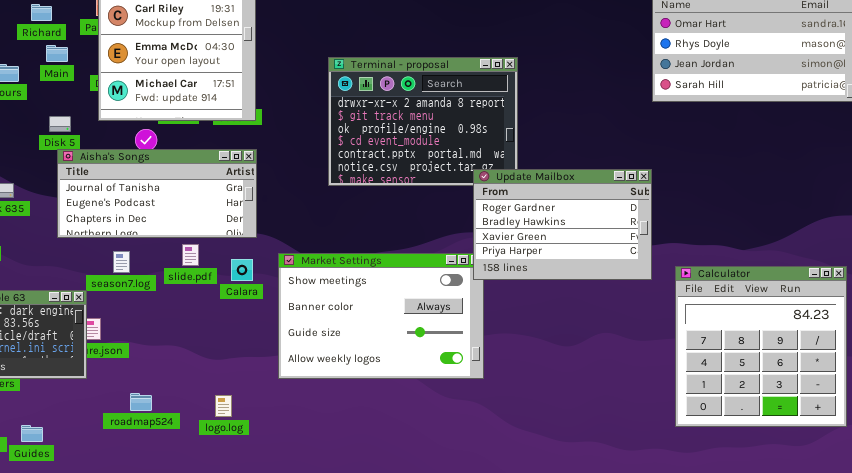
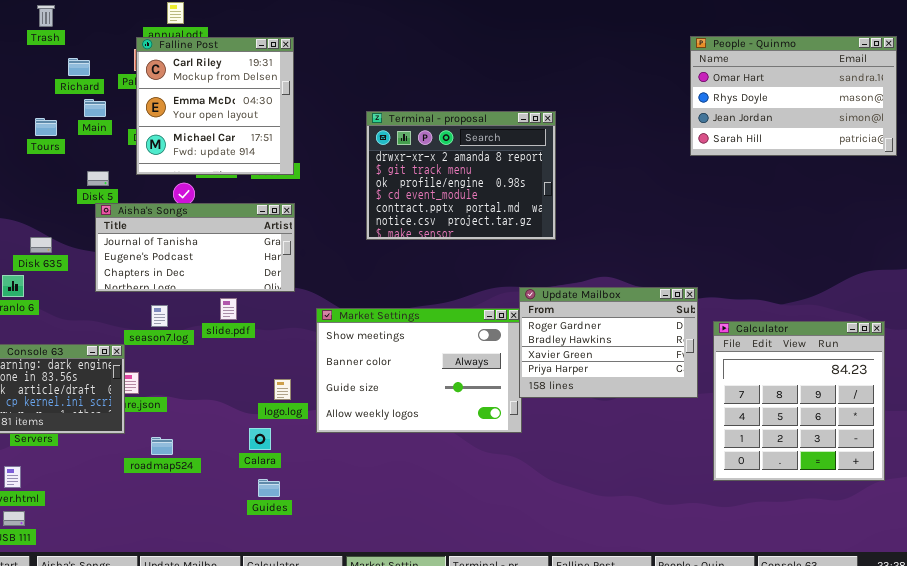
Update Mailbox: [473,169,652,280] -> [519,287,698,398], moved
Calara: [231,259,253,281] -> [249,428,271,450], moved
roadmap524: [130,393,152,411] -> [151,437,173,455], moved
logo.log: [215,395,232,417] -> [274,379,291,400], moved
Guides: [21,425,43,442] -> [258,479,280,497], moved

